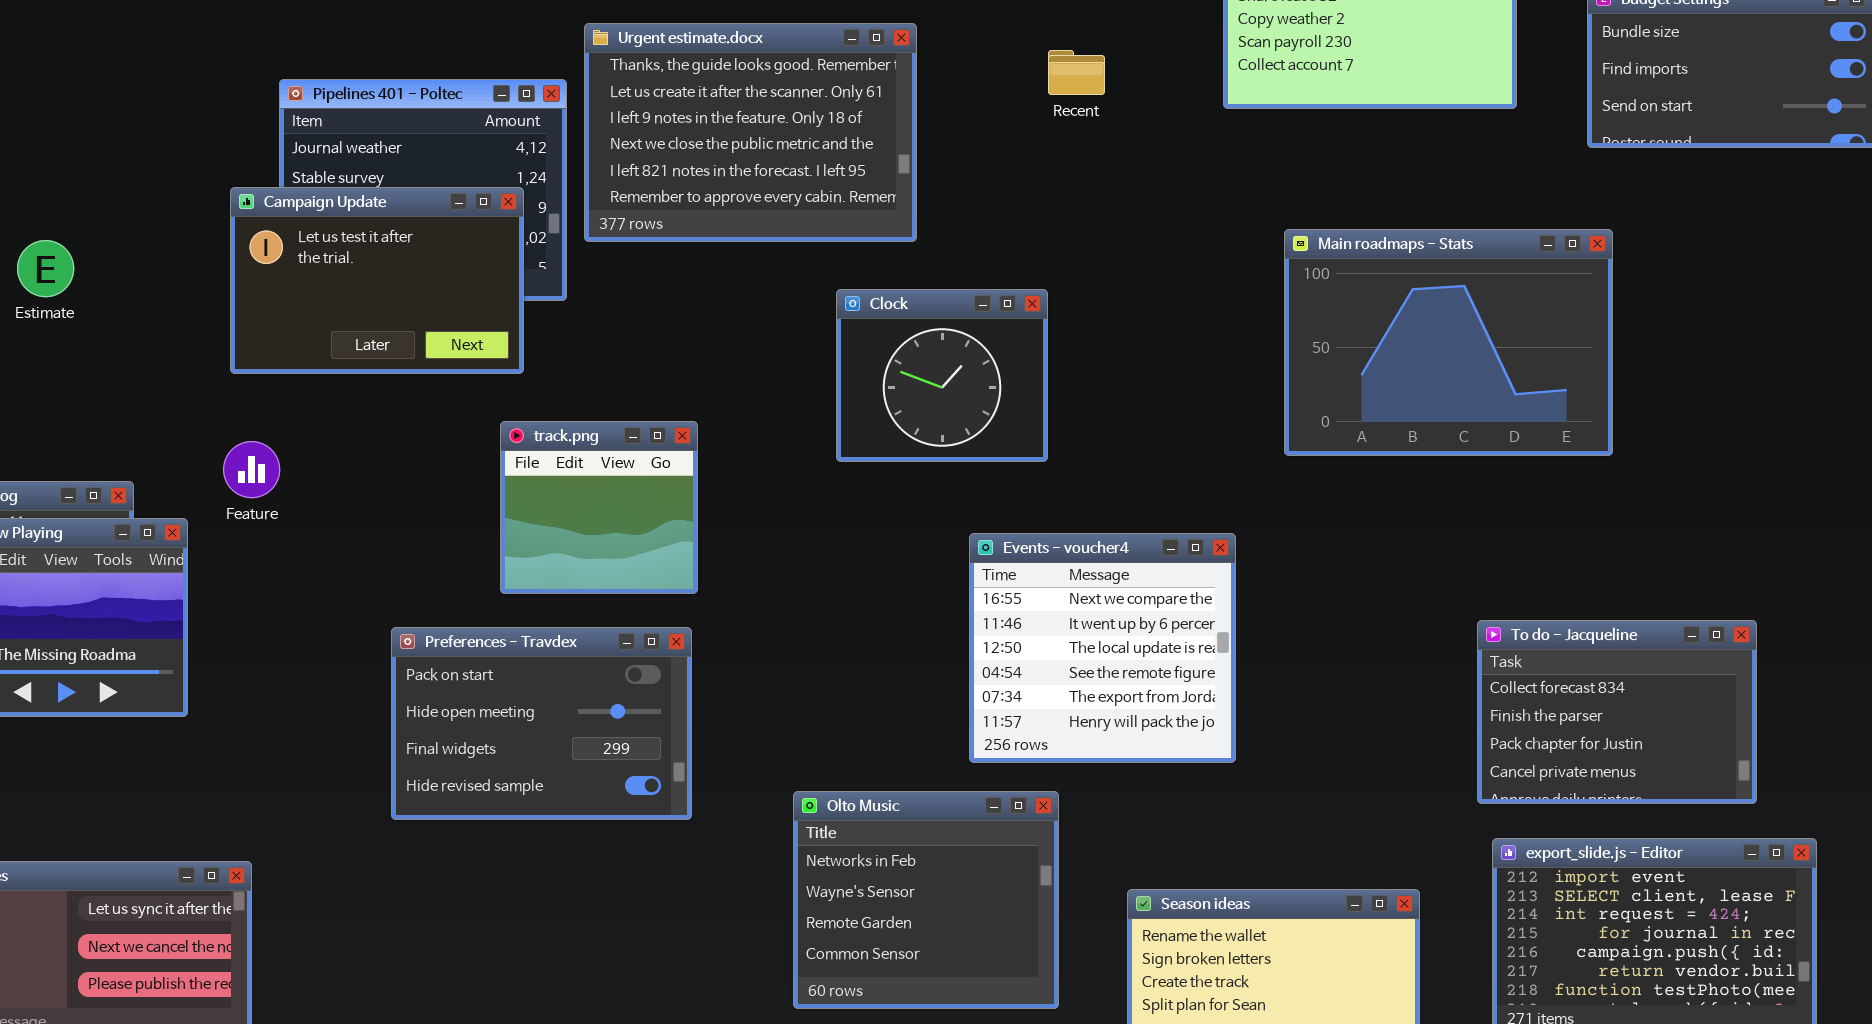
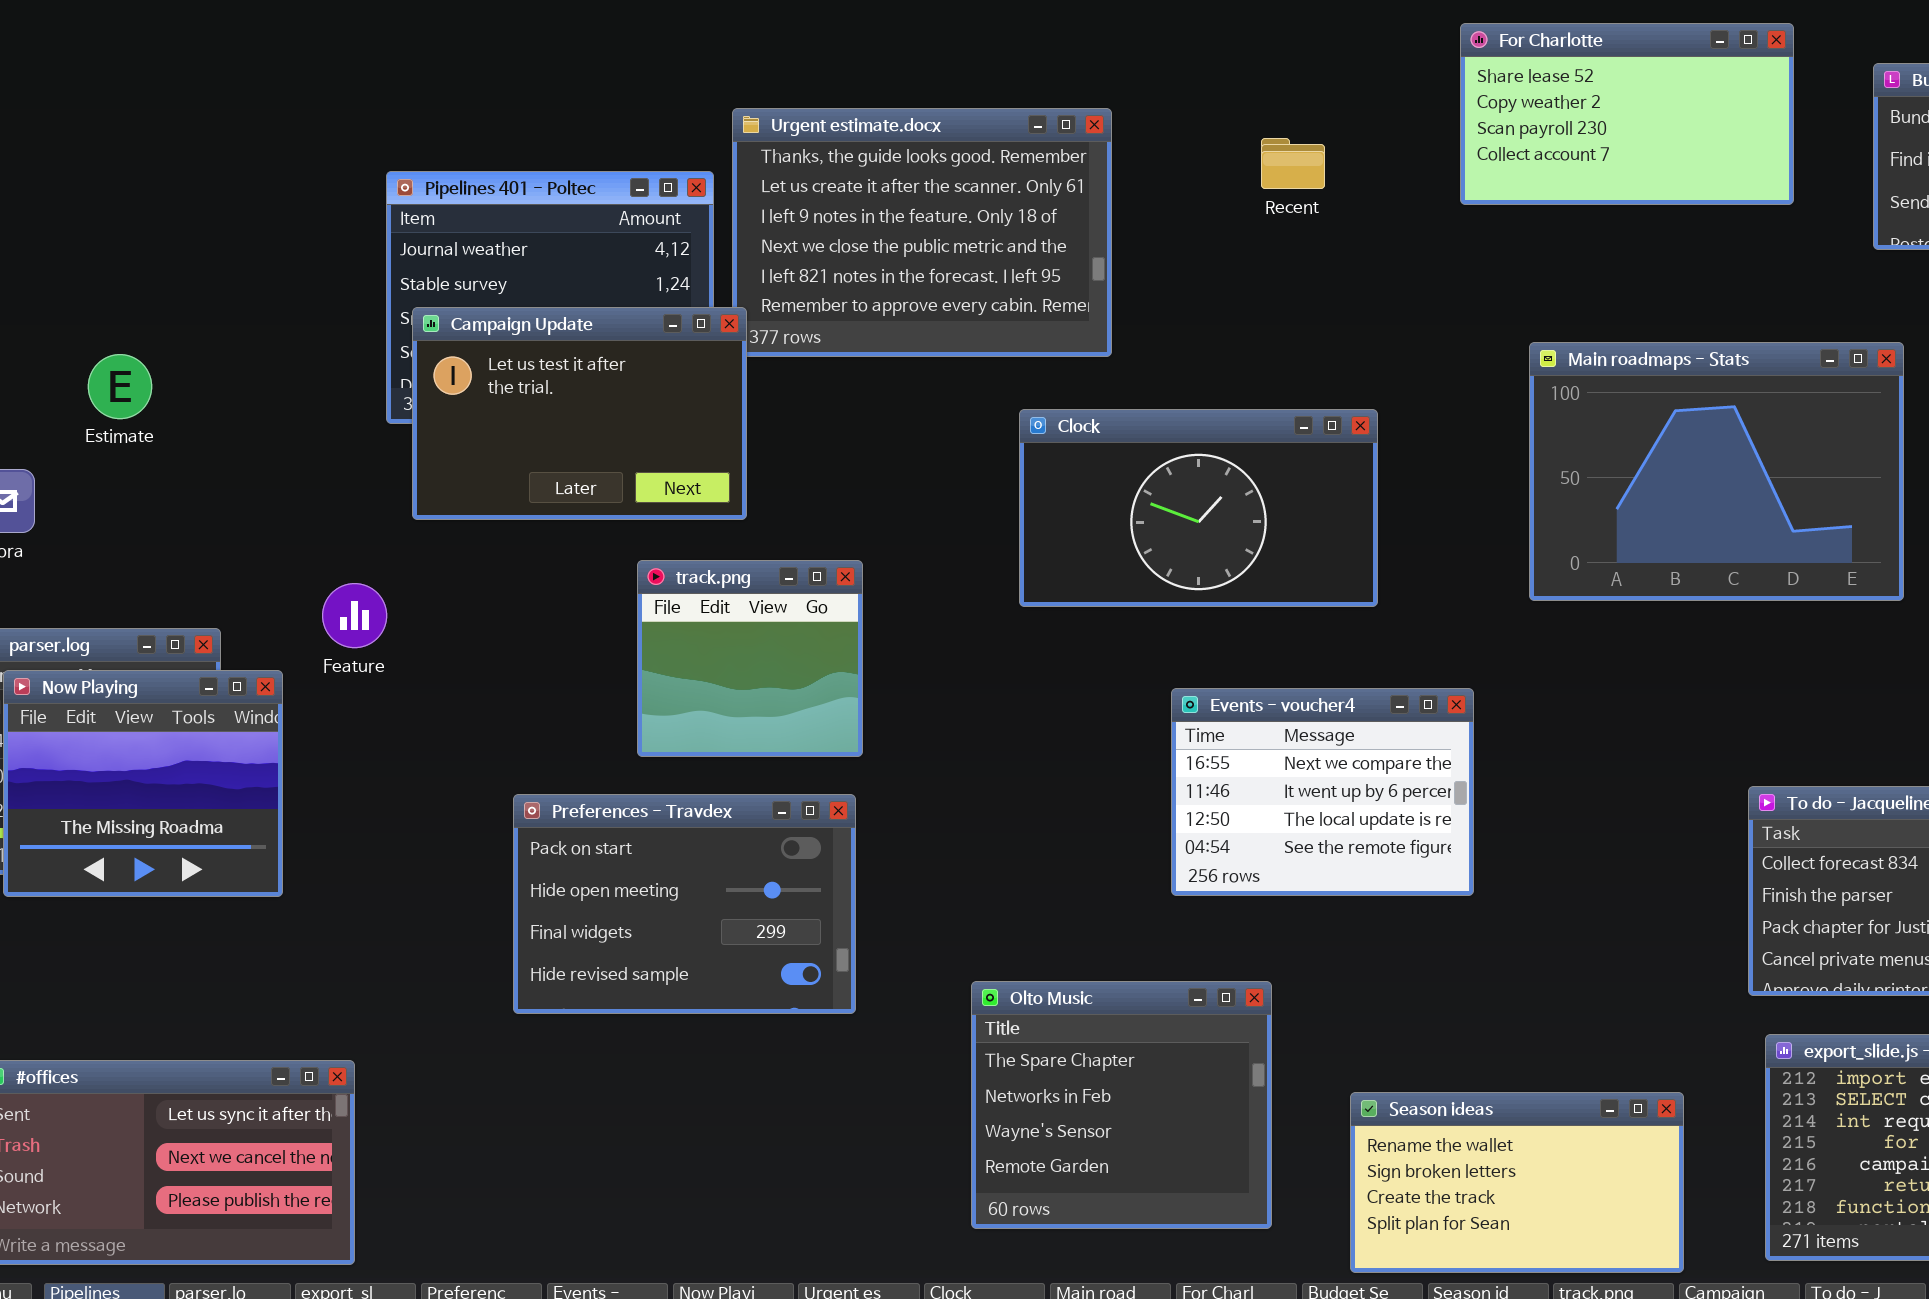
Campaign Update: [230,187,524,374] -> [412,307,747,520], moved
Clock: [836,289,1048,462] -> [1019,409,1378,607], resized
Events - voucher4: [969,533,1236,763] -> [1171,688,1474,896], resized
Olto Music: [793,791,1059,1009] -> [971,981,1272,1229], scrolled up 1 row

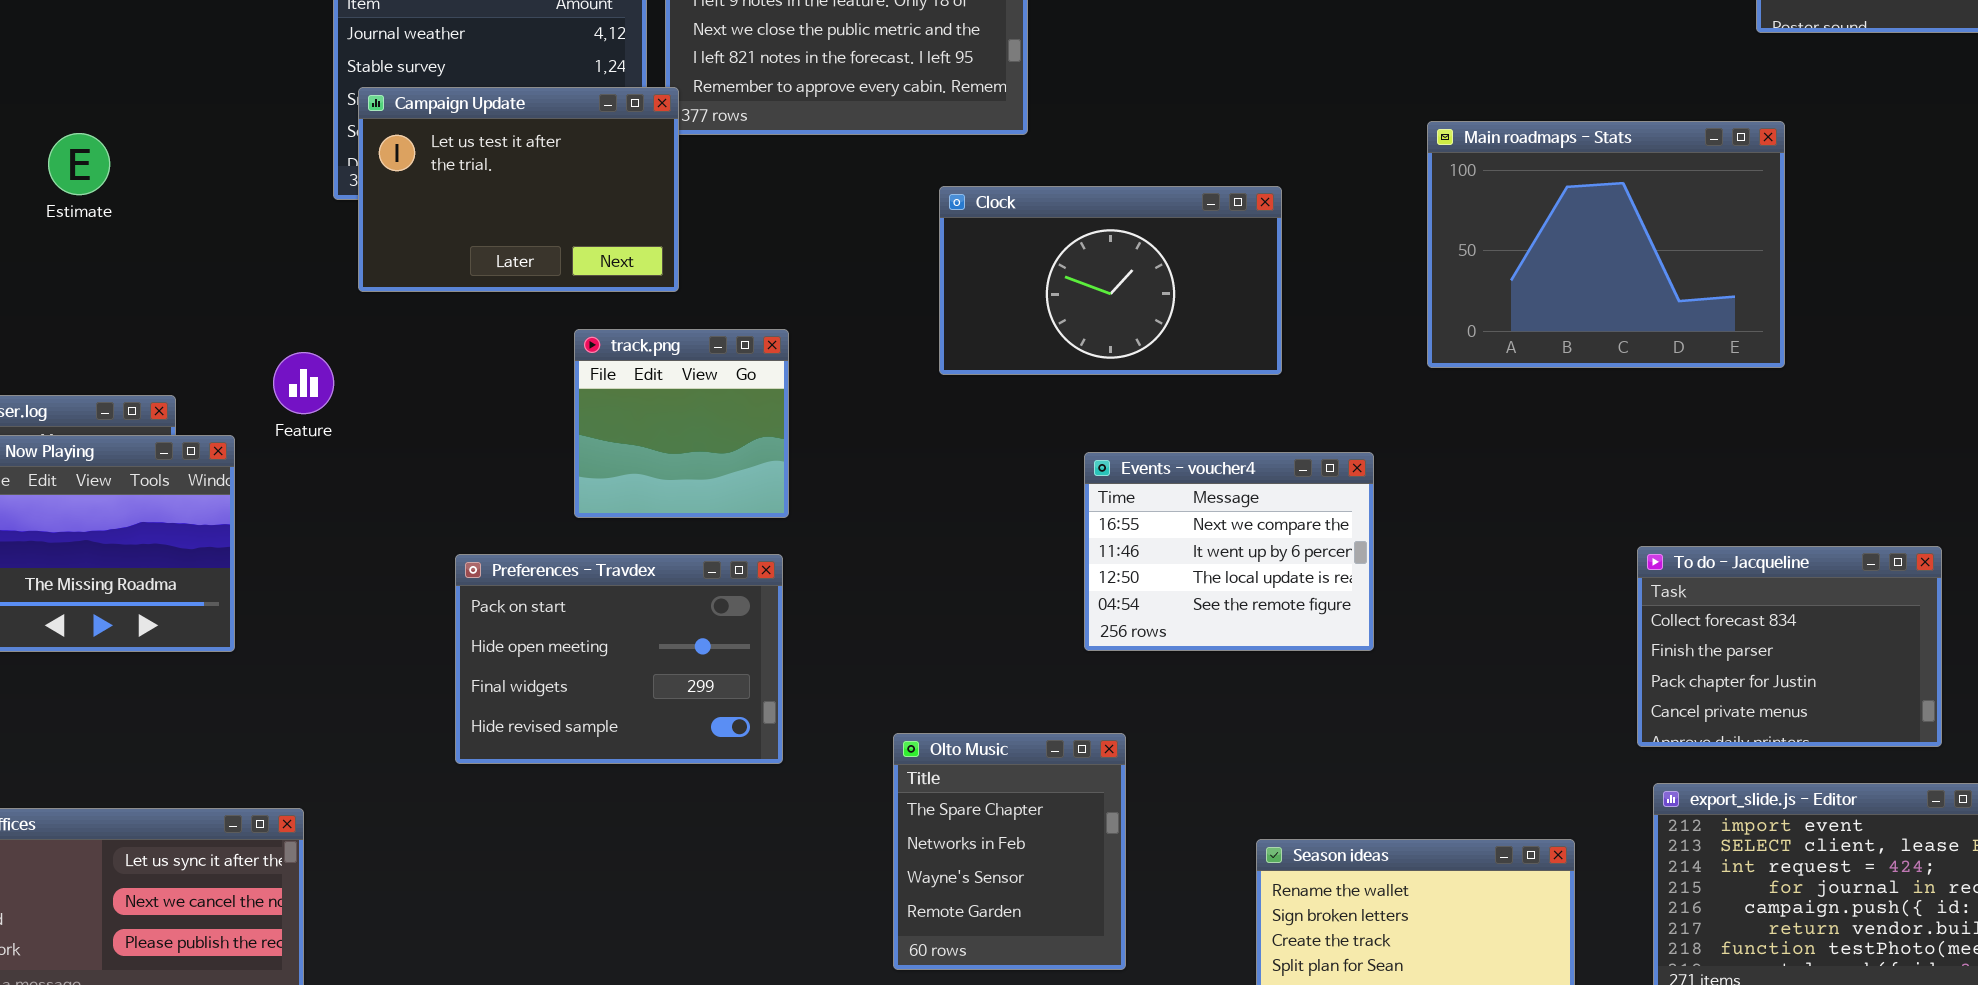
Olto Music: [971,981,1272,1229] -> [893,733,1126,970], resized

